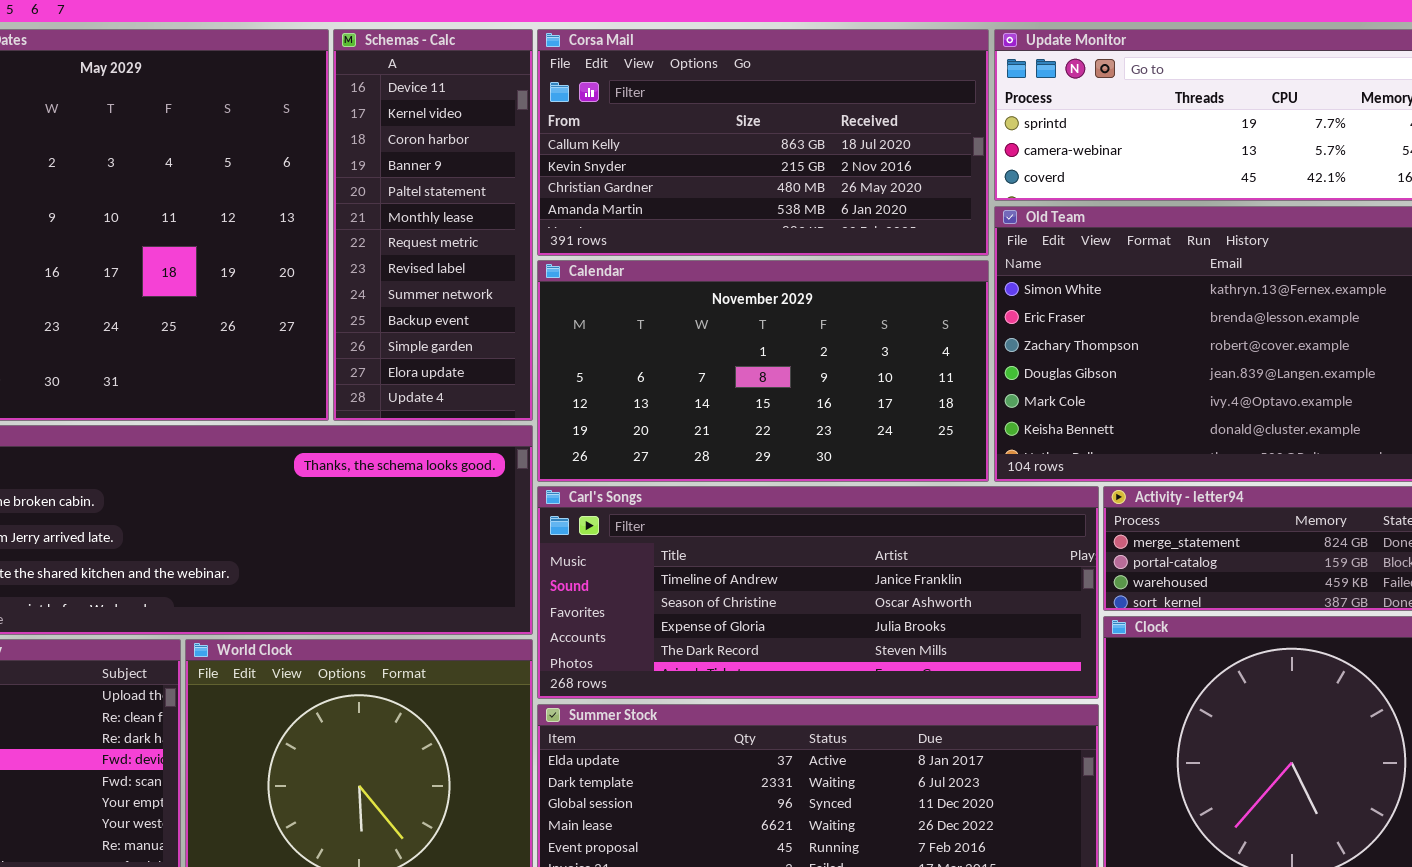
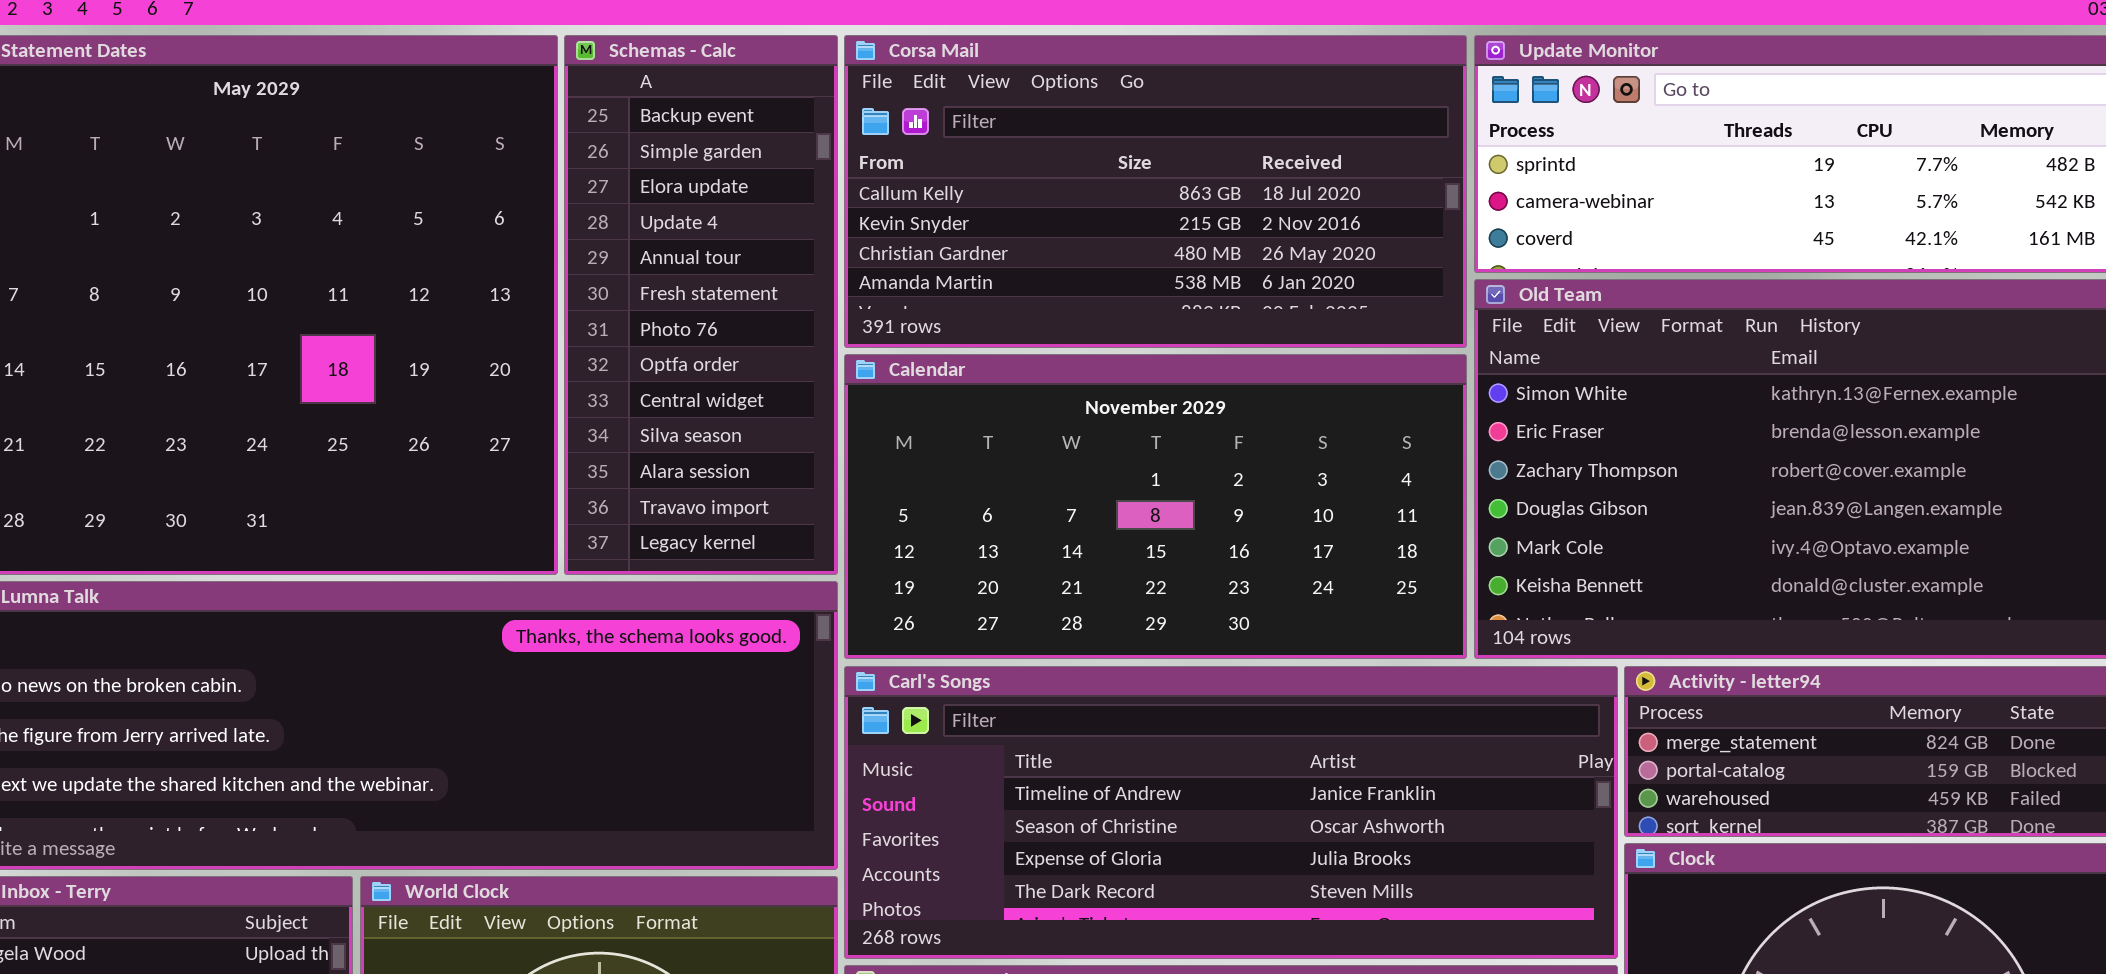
Schemas - Calc: [333,29,533,421] -> [564,35,838,575], scrolled down 9 rows

